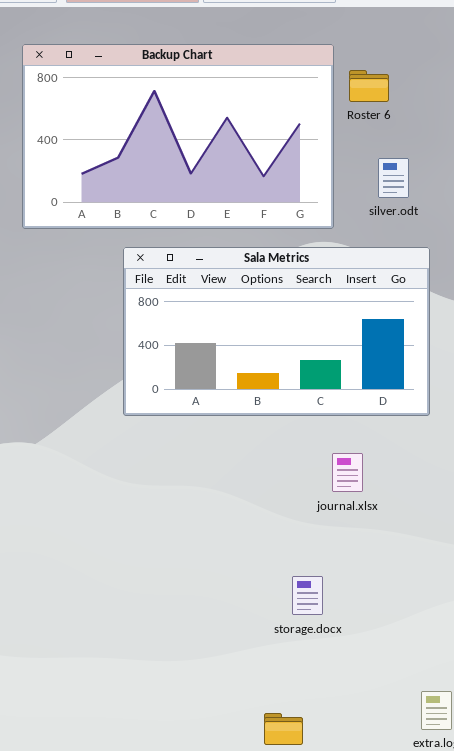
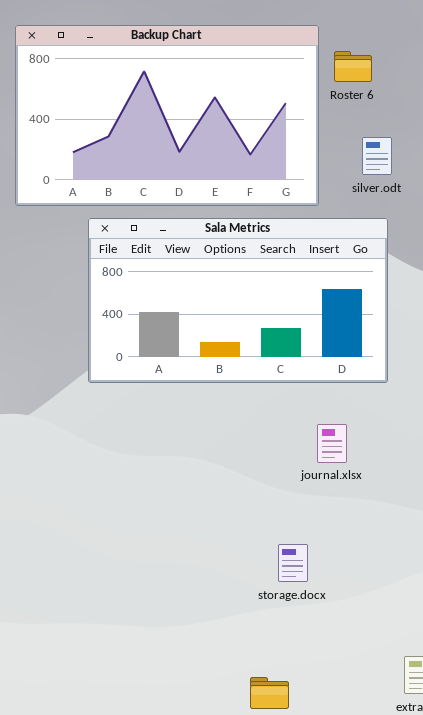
Sala Metrics: [123,247,430,416] -> [88,218,388,383], moved

